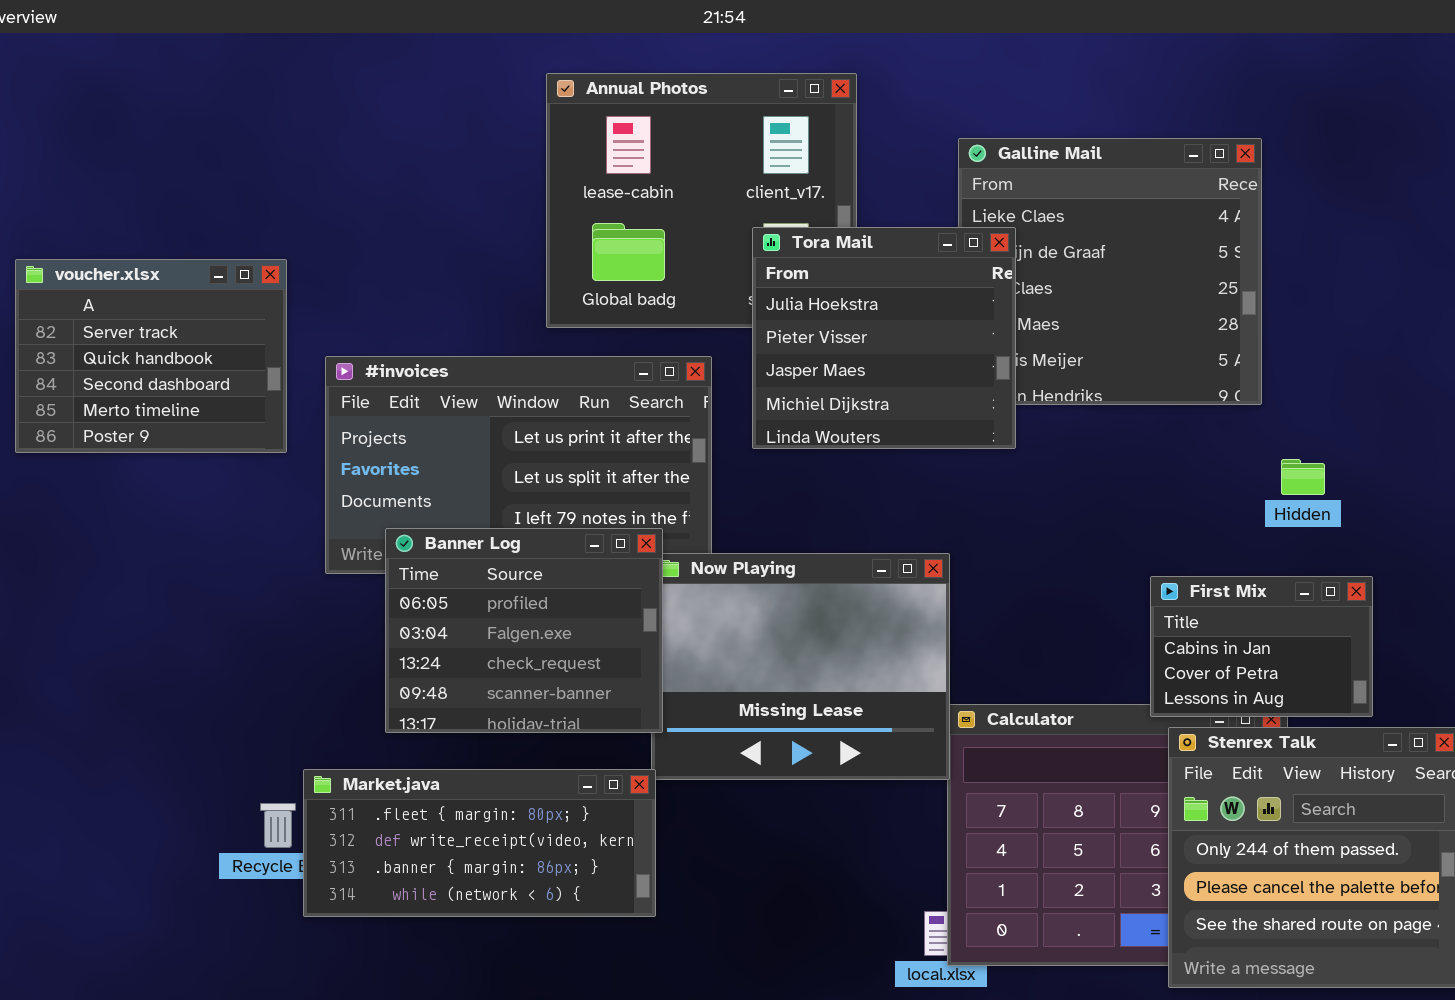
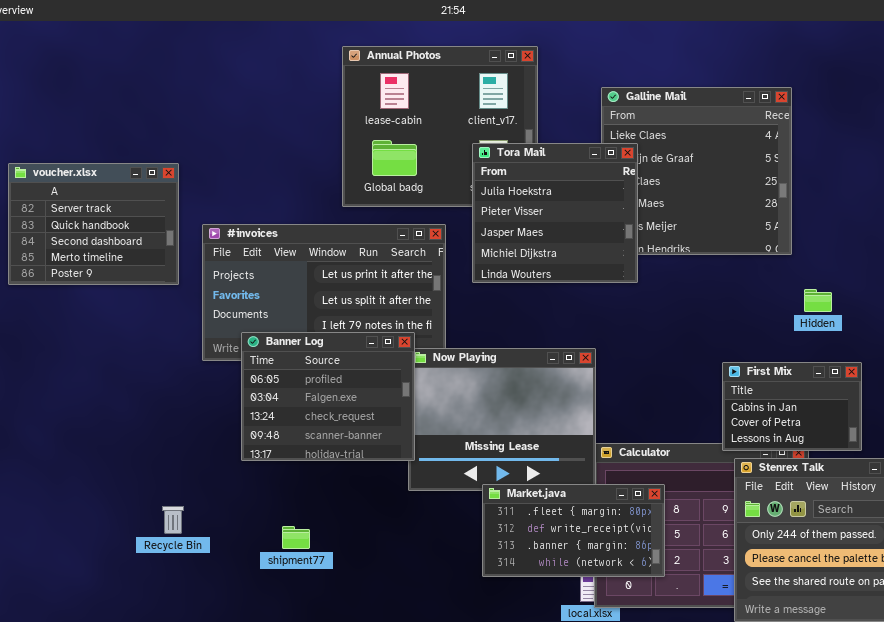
Market.java: [303,769,656,917] -> [482,484,665,577], moved, resized

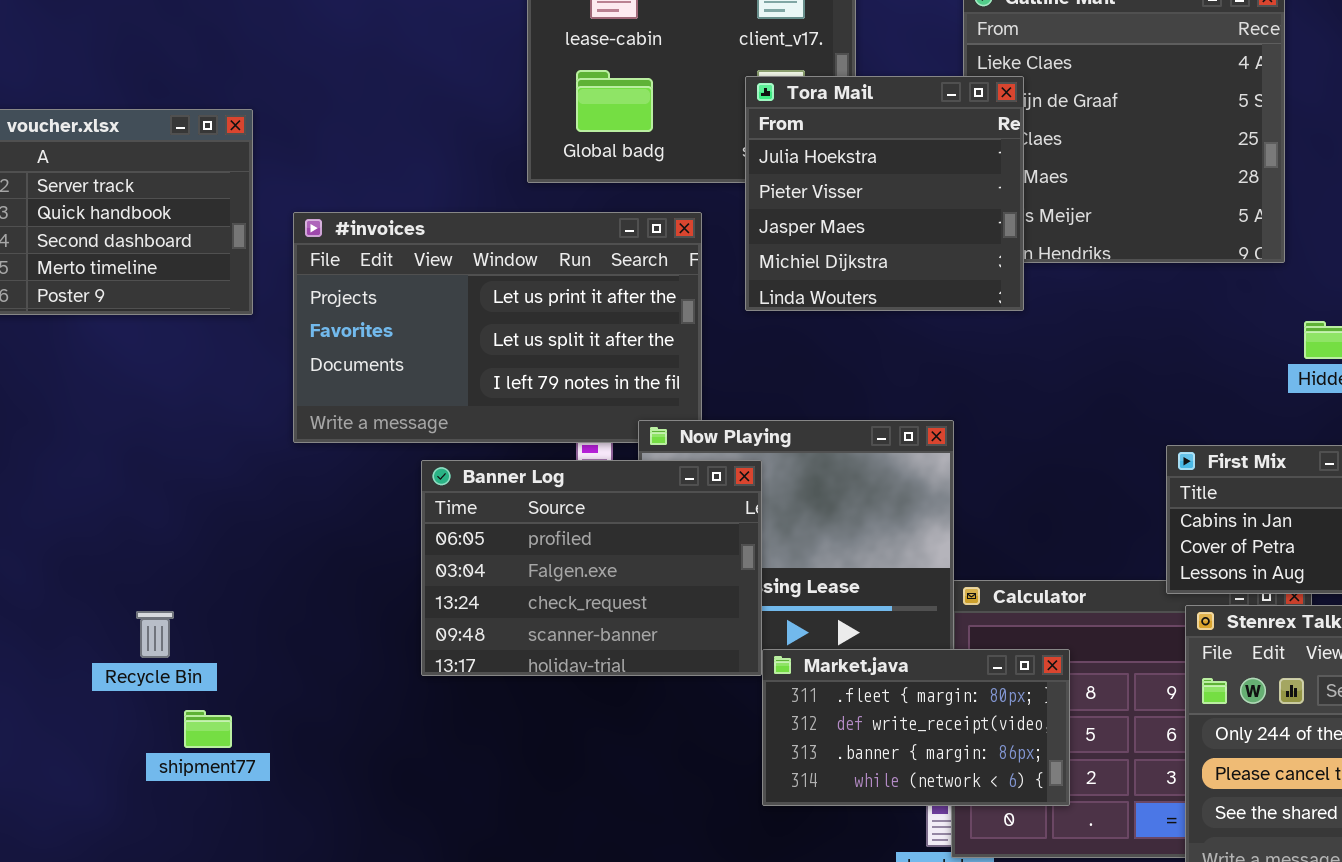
Banner Log: [241,332,415,461] -> [421,460,762,676], moved, resized
Recycle Bin: [162,506,184,534] -> [136,611,174,658], moved
shipment77: [282,526,310,549] -> [184,710,232,748], moved

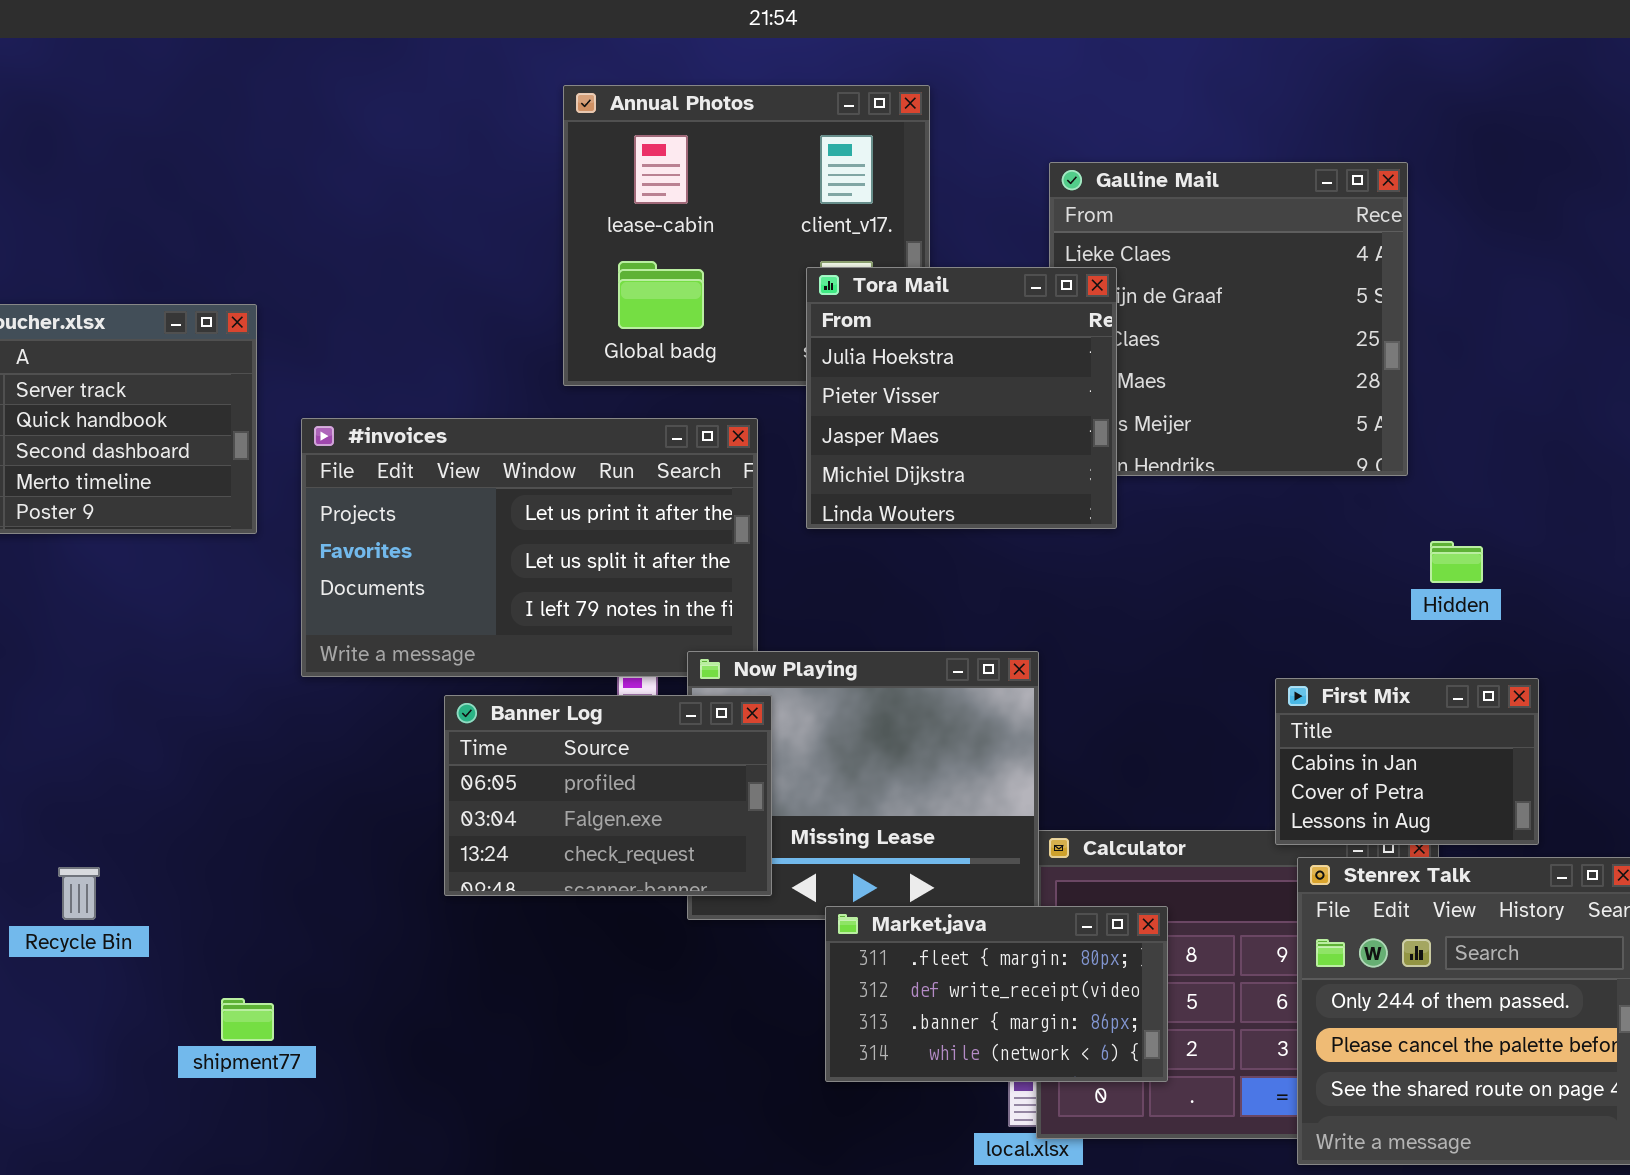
Banner Log: [421,460,762,676] -> [444,695,772,896], resized
Recycle Bin: [136,611,174,658] -> [58,867,100,920], moved
shipment77: [184,710,232,748] -> [221,998,274,1041], moved

